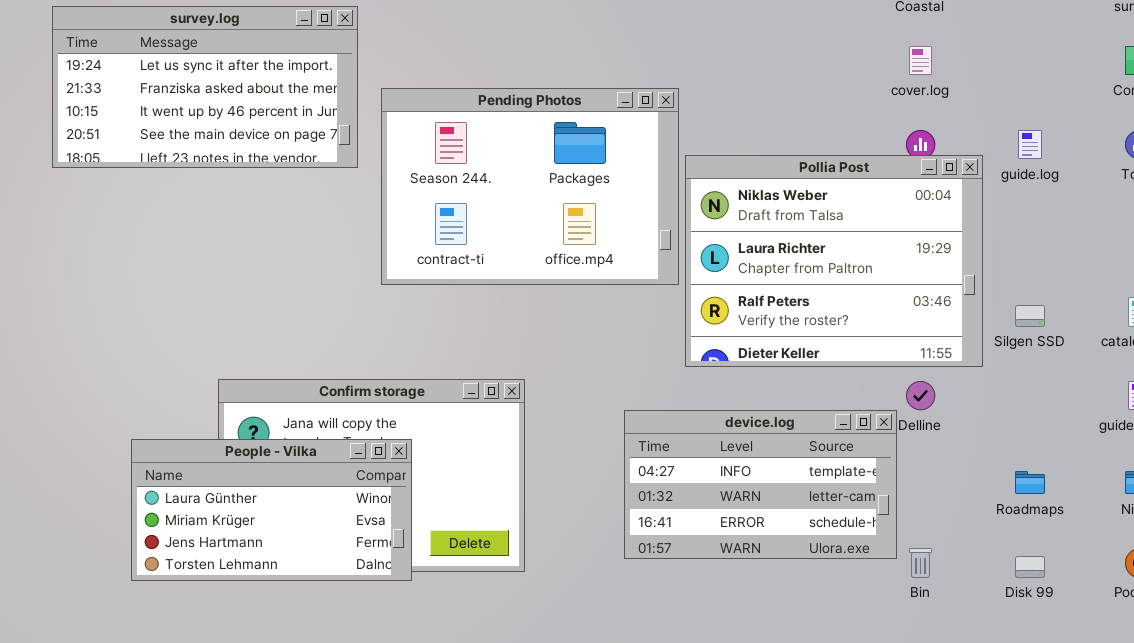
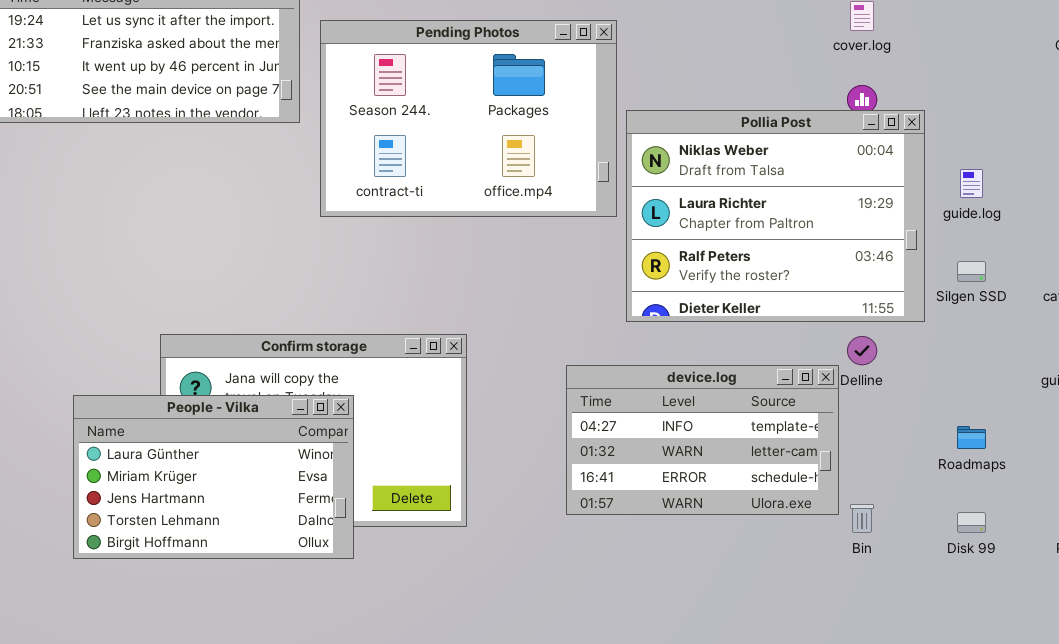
Pending Photos: [381,88,679,285] -> [320,20,617,217], moved
guide.log: [1018,130,1042,159] -> [960,169,983,198], moved
People - Vilka: [131,439,412,581] -> [73,395,354,559], resized

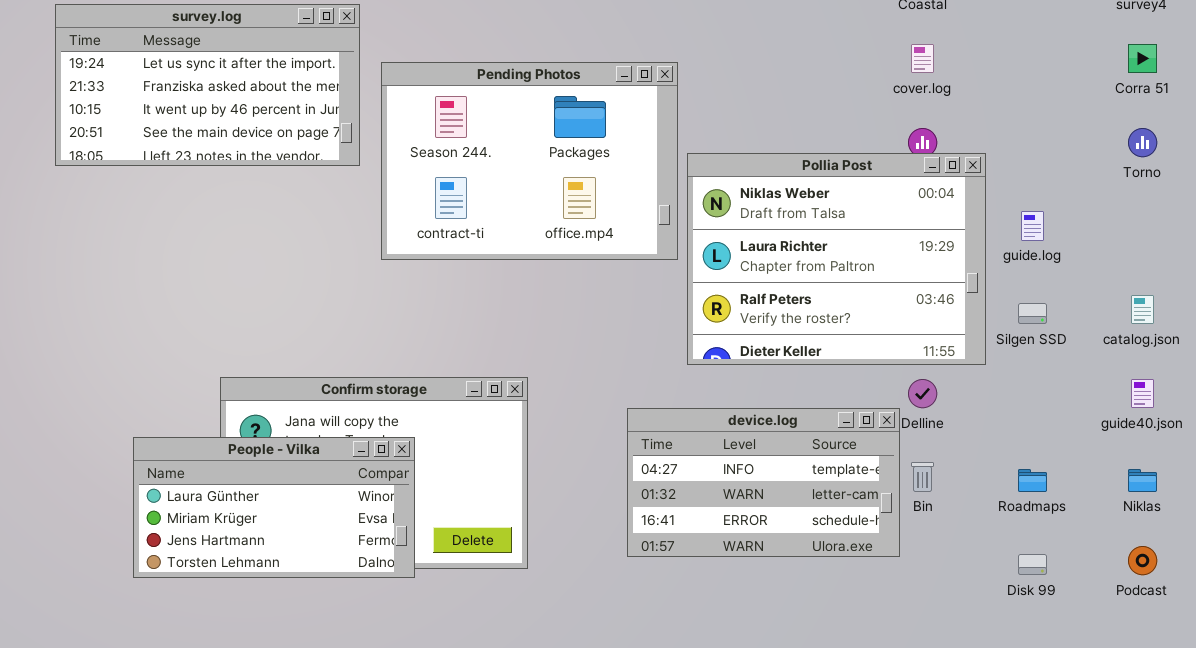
People - Vilka: [73,395,354,559] -> [133,437,415,578], resized
Bin: [850,504,874,533] -> [911,462,934,492], moved

